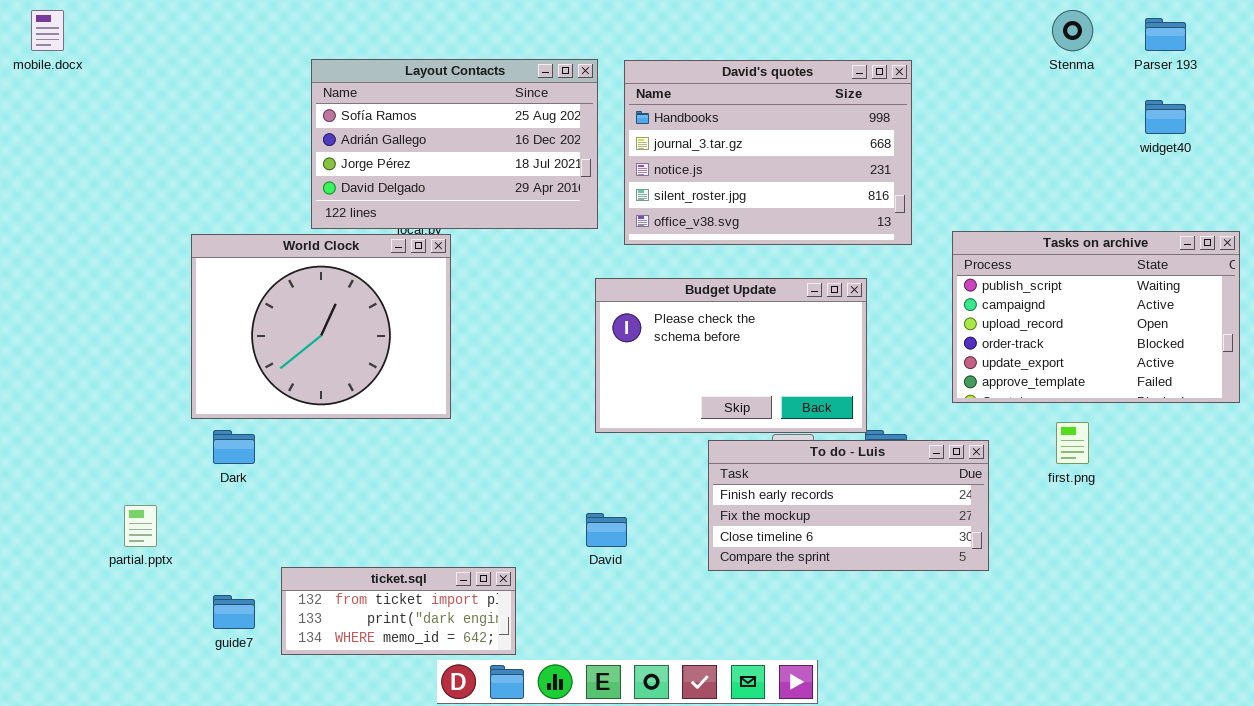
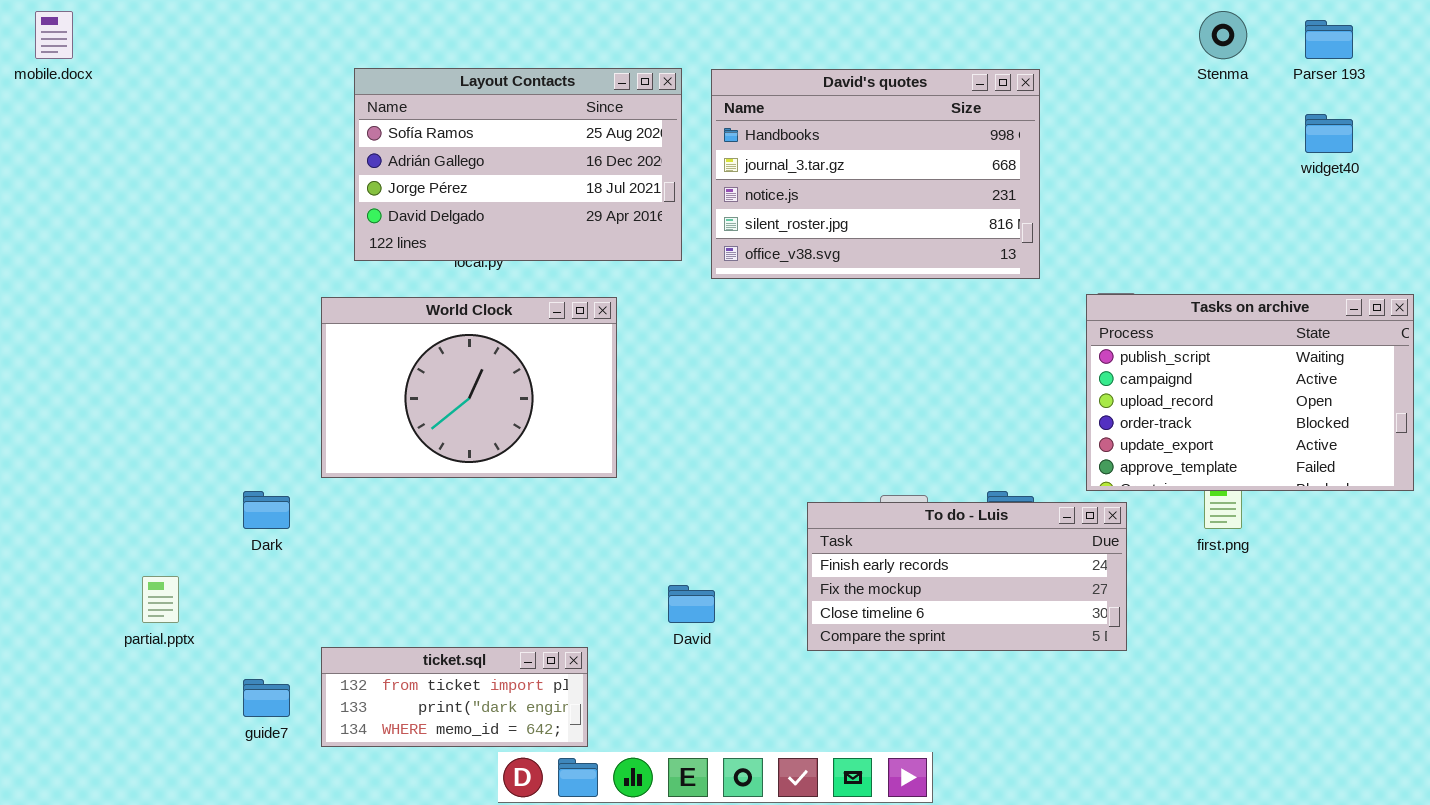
Tasks on archive: [952,231,1240,403] -> [1086,294,1414,491], moved
World Clock: [191,234,451,419] -> [321,297,617,478], moved, resized
Budget Update: [595,278,867,433] -> none, closed

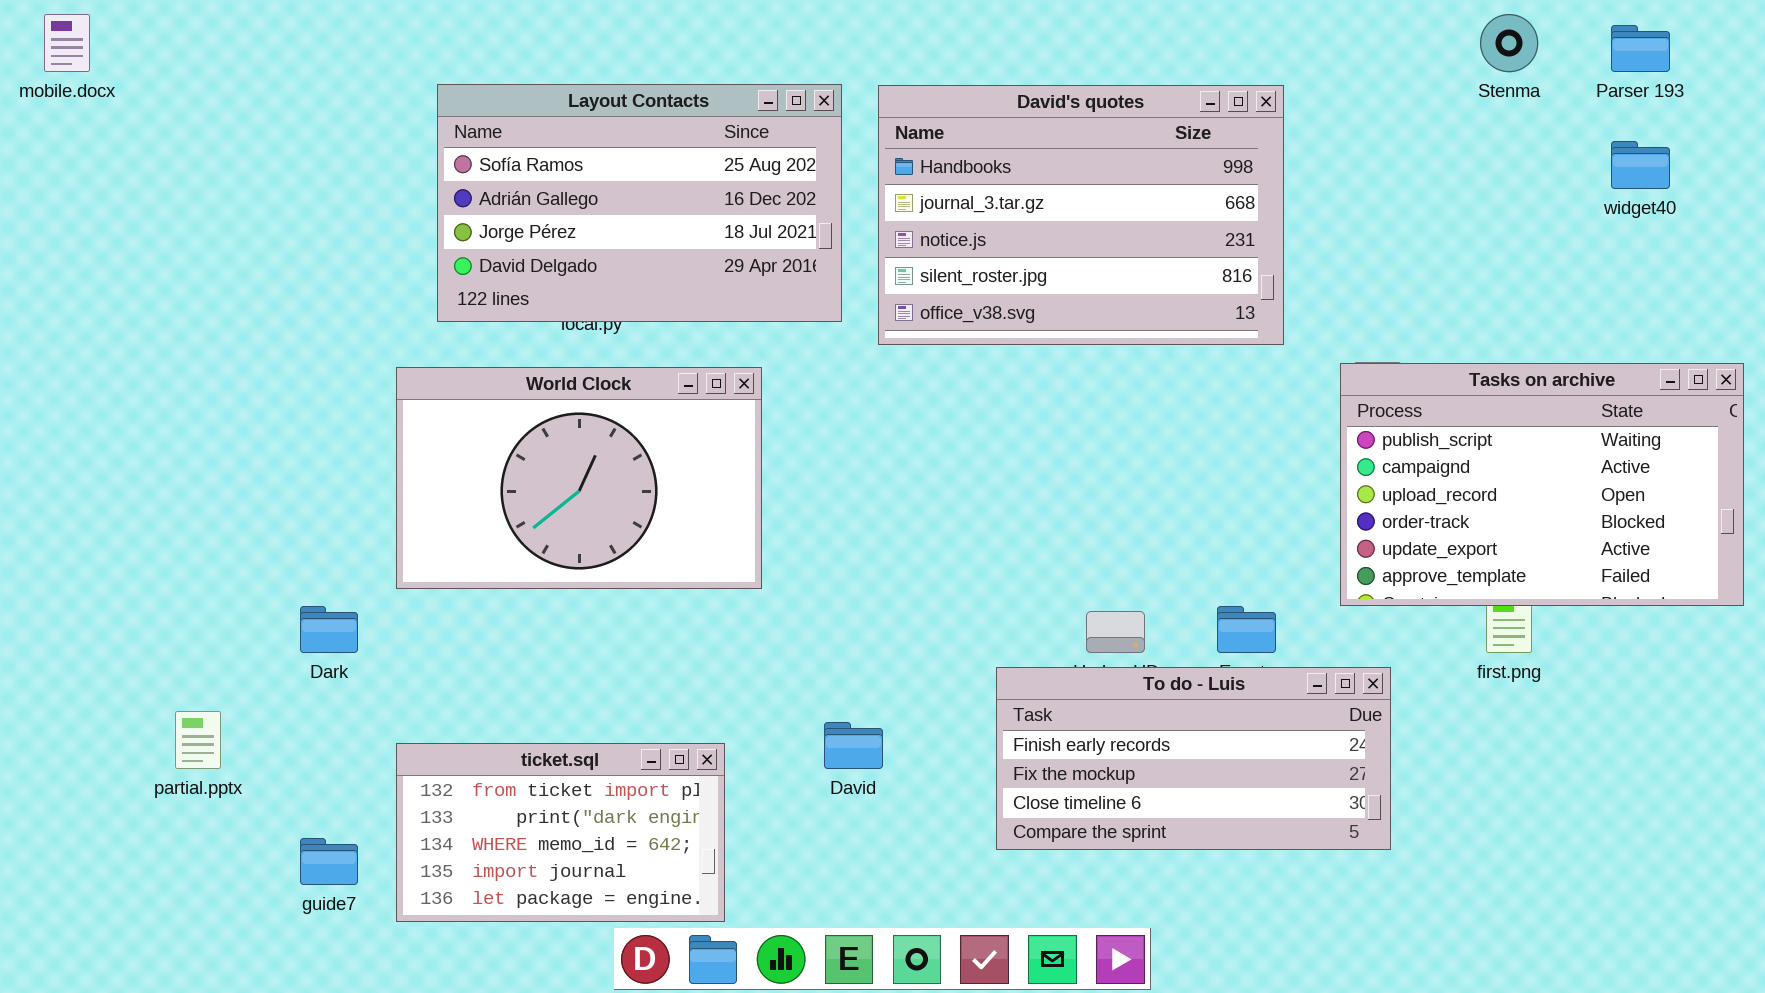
To do - Luis: [807,502,1127,651] -> [996,667,1391,850], moved
ticket.sql: [321,647,588,747] -> [396,743,725,922], resized

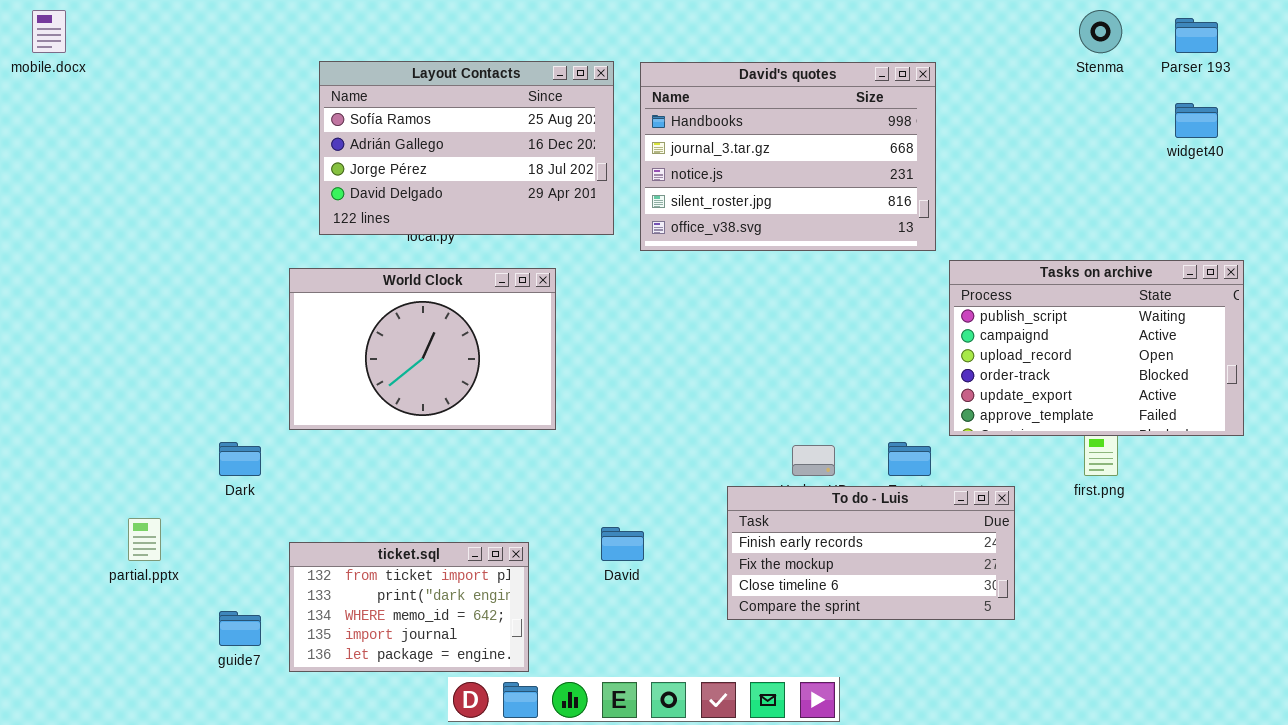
Tasks on archive: [1340,363,1744,606] -> [949,260,1244,436], moved

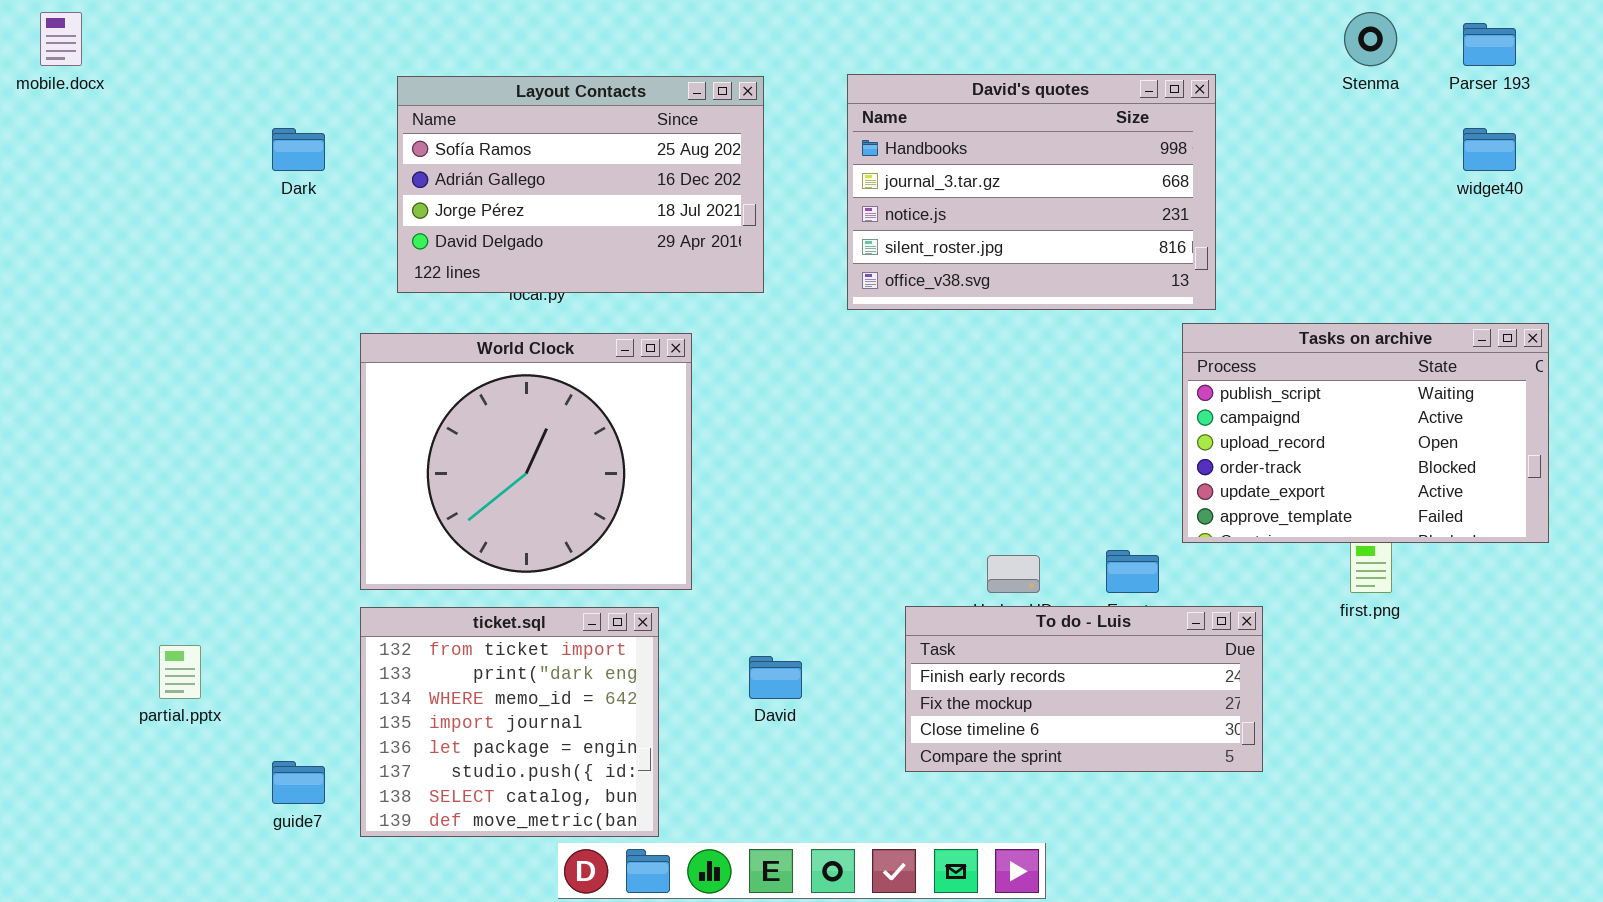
David's quotes: [640,62,936,251] -> [847,74,1216,310], moved
World Clock: [289,268,556,430] -> [360,333,692,590], resized
Dark: [219,442,261,476] -> [272,128,325,171], moved
ticket.sql: [289,542,529,672] -> [360,607,659,837], resized

